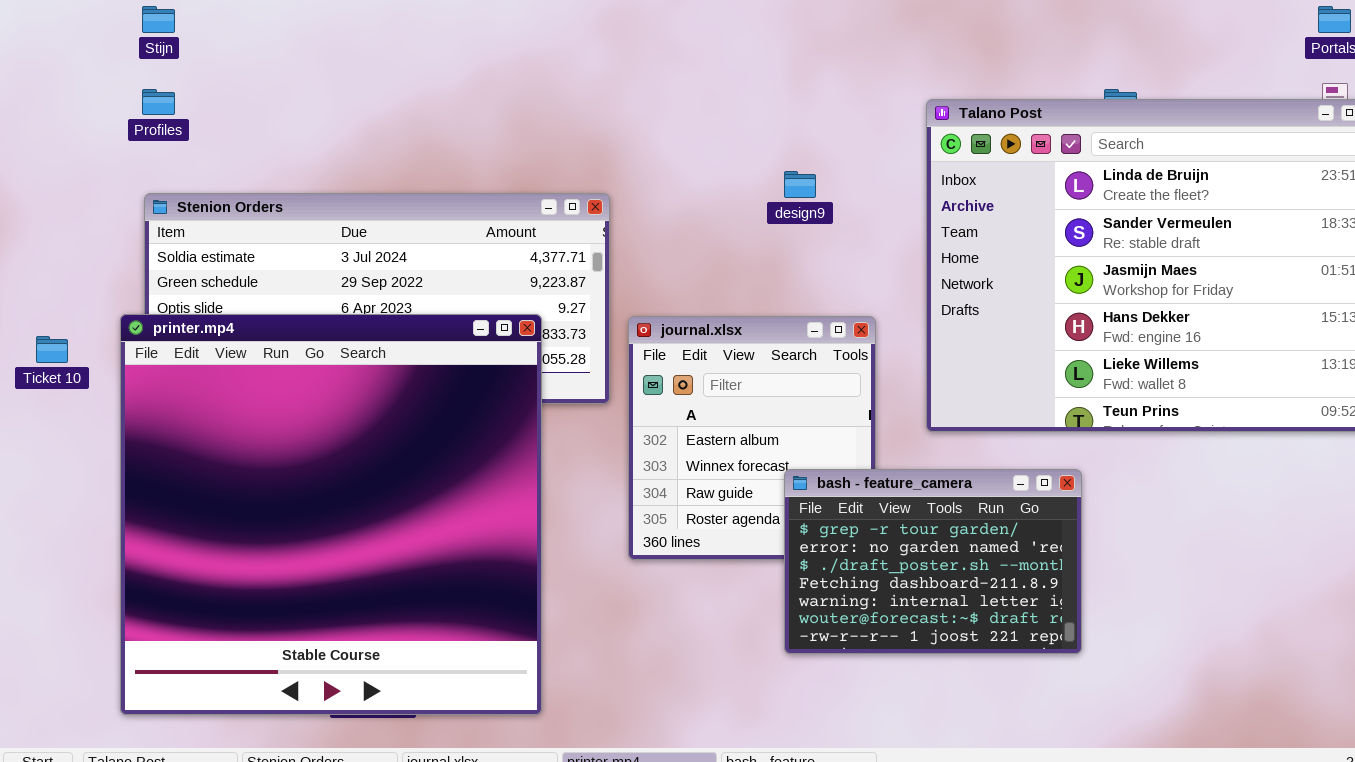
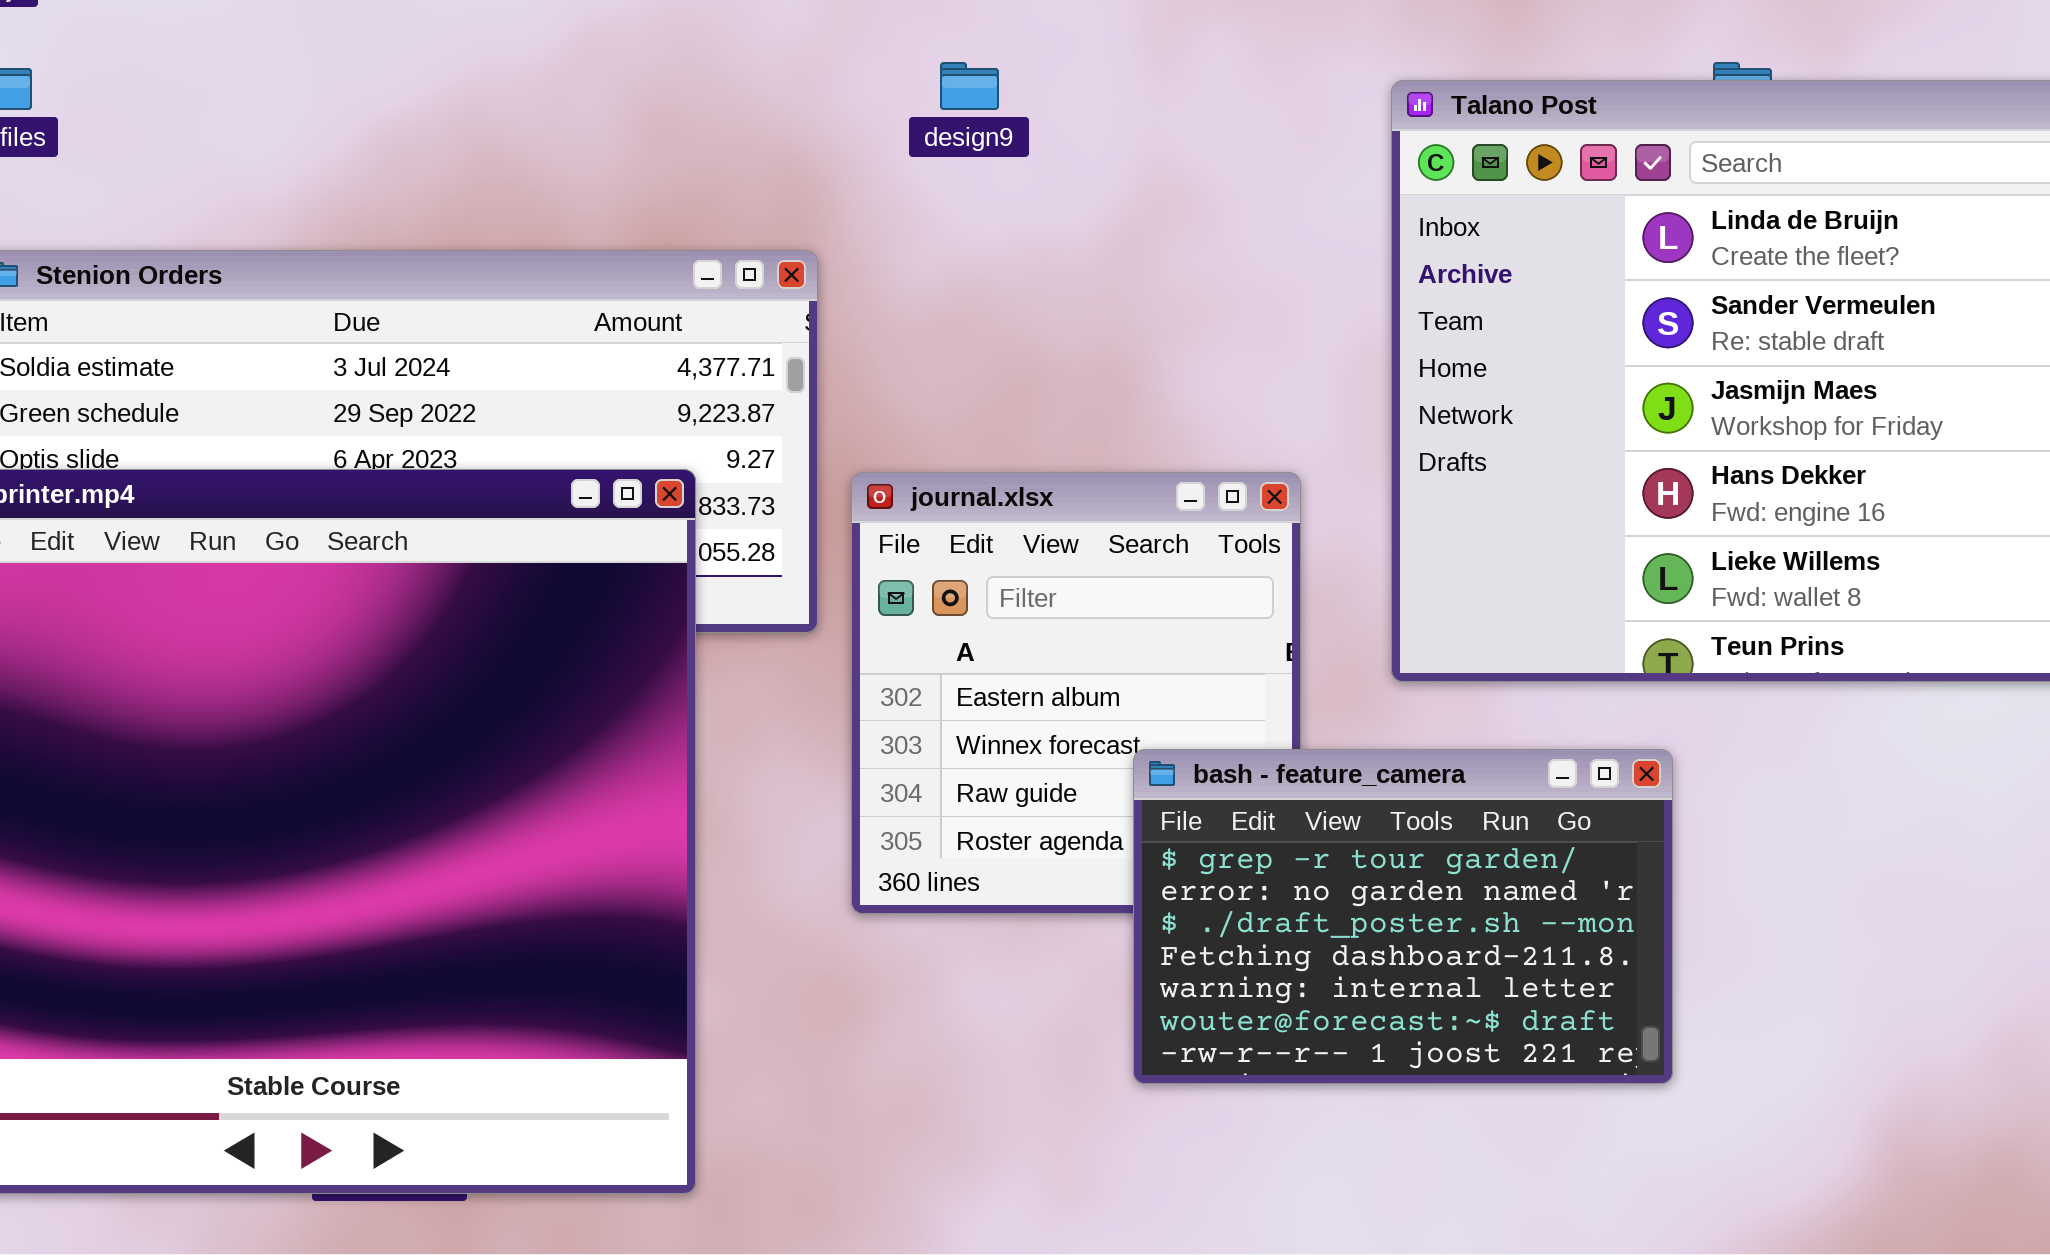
design9: [784,171,816,198] -> [940,62,999,110], moved

